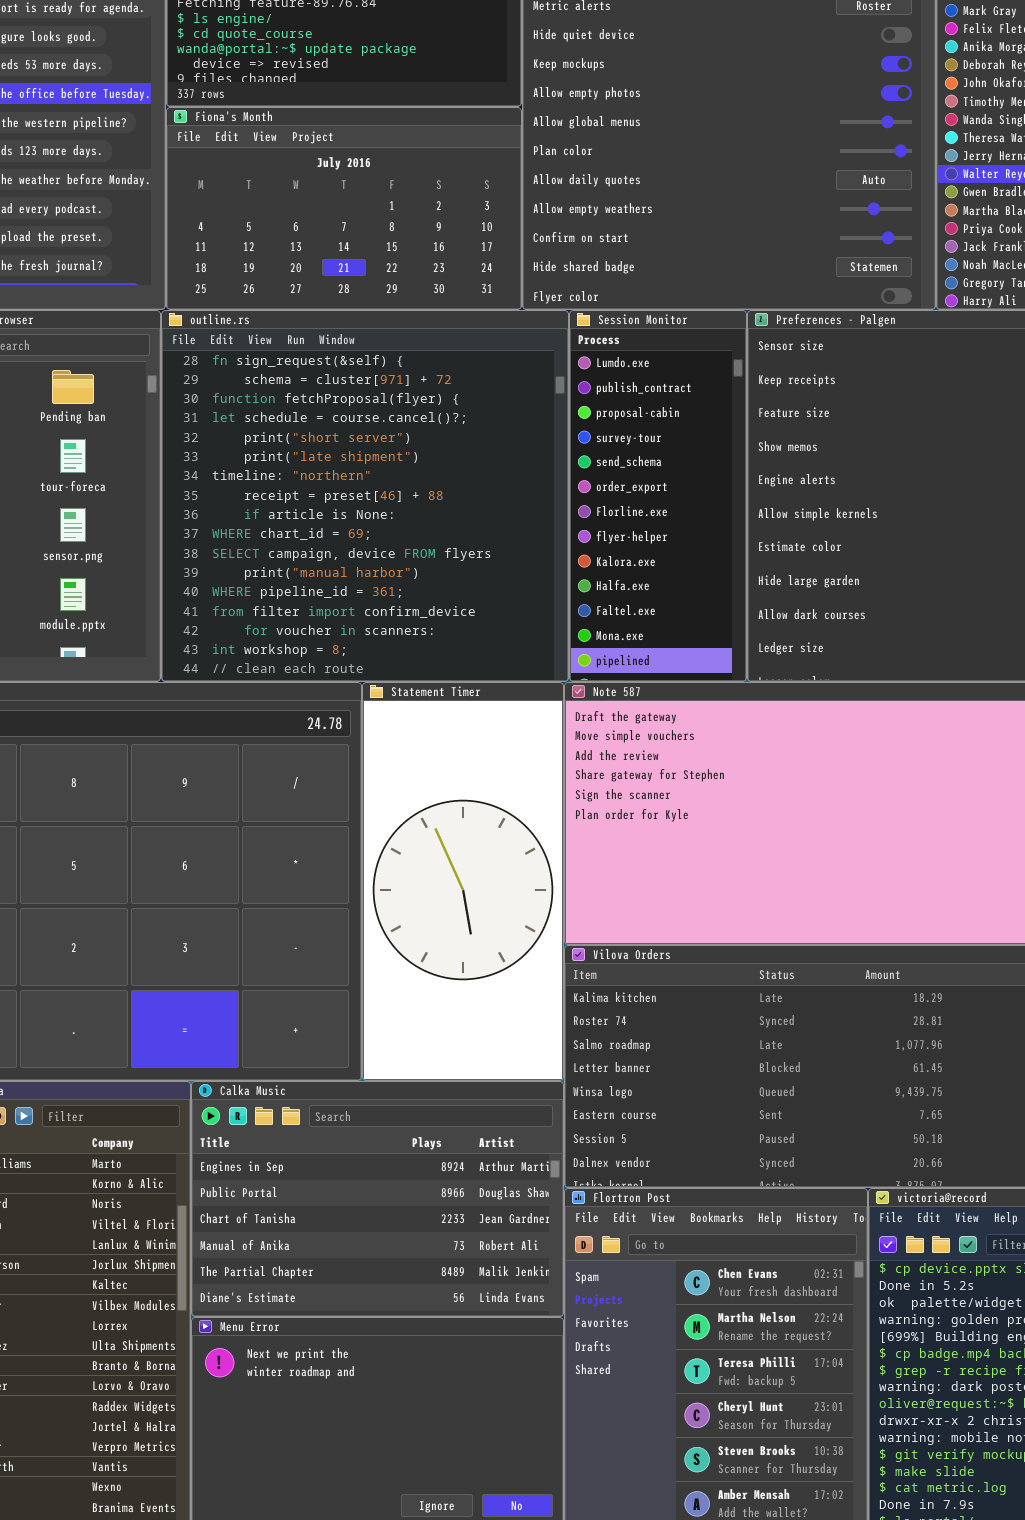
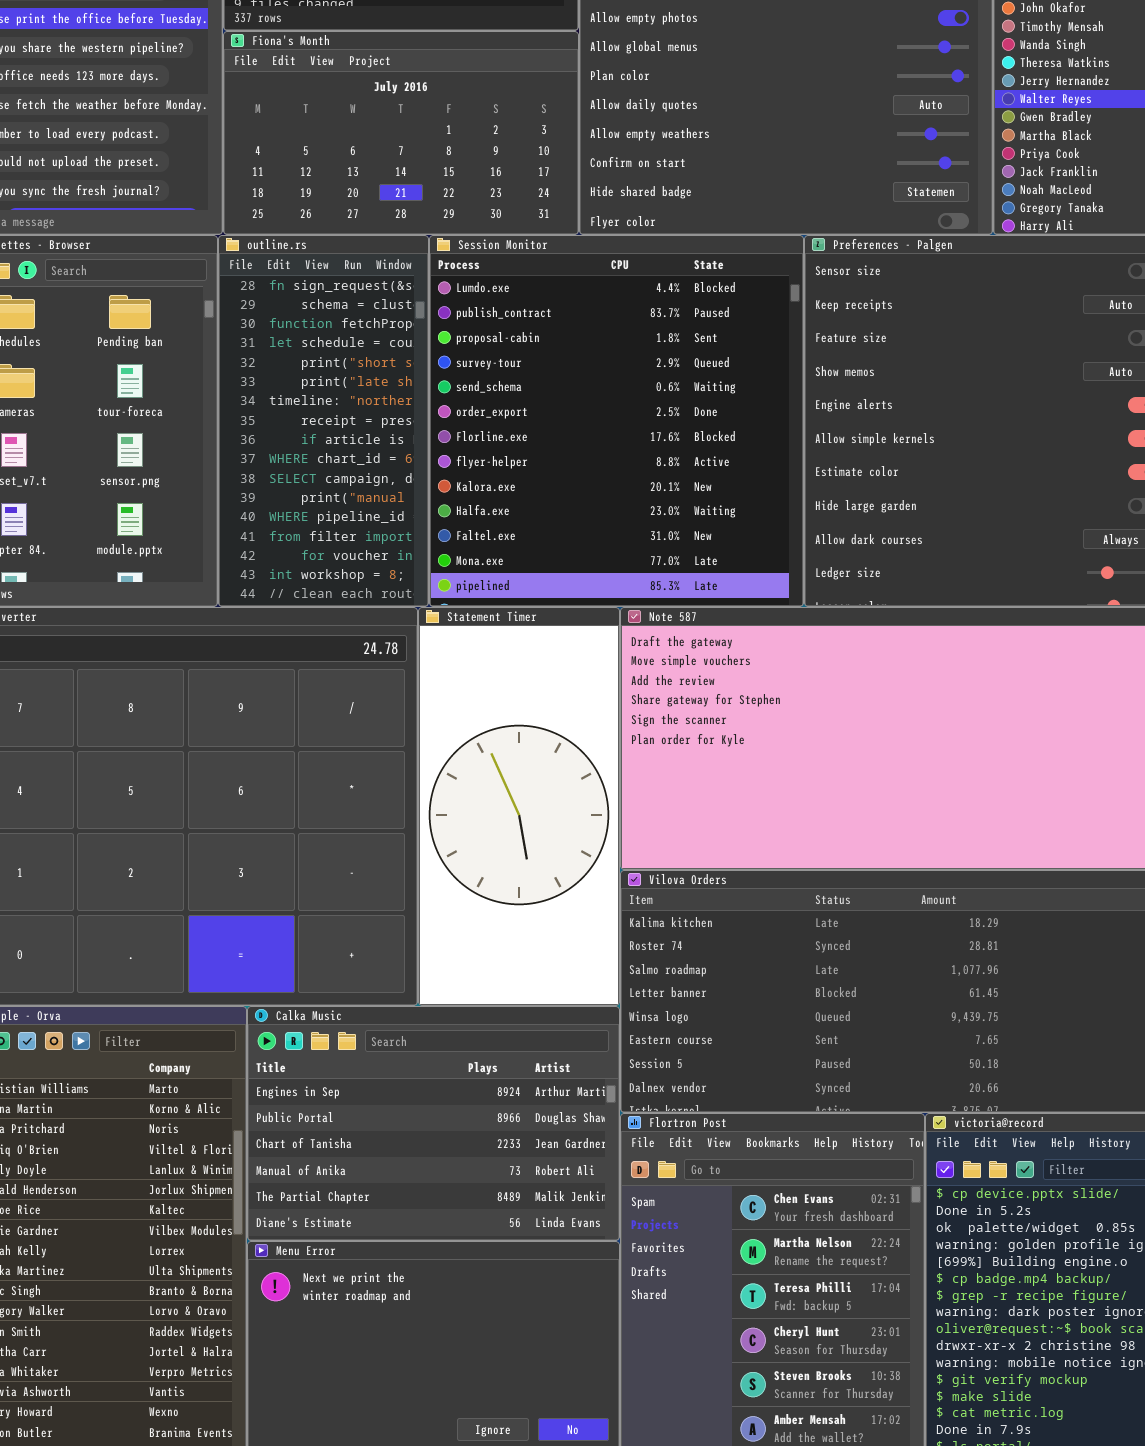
outline.rs: [161,310,569,682] -> [218,235,429,607], resized
Session Monitor: [569,310,747,682] -> [429,235,804,607], resized

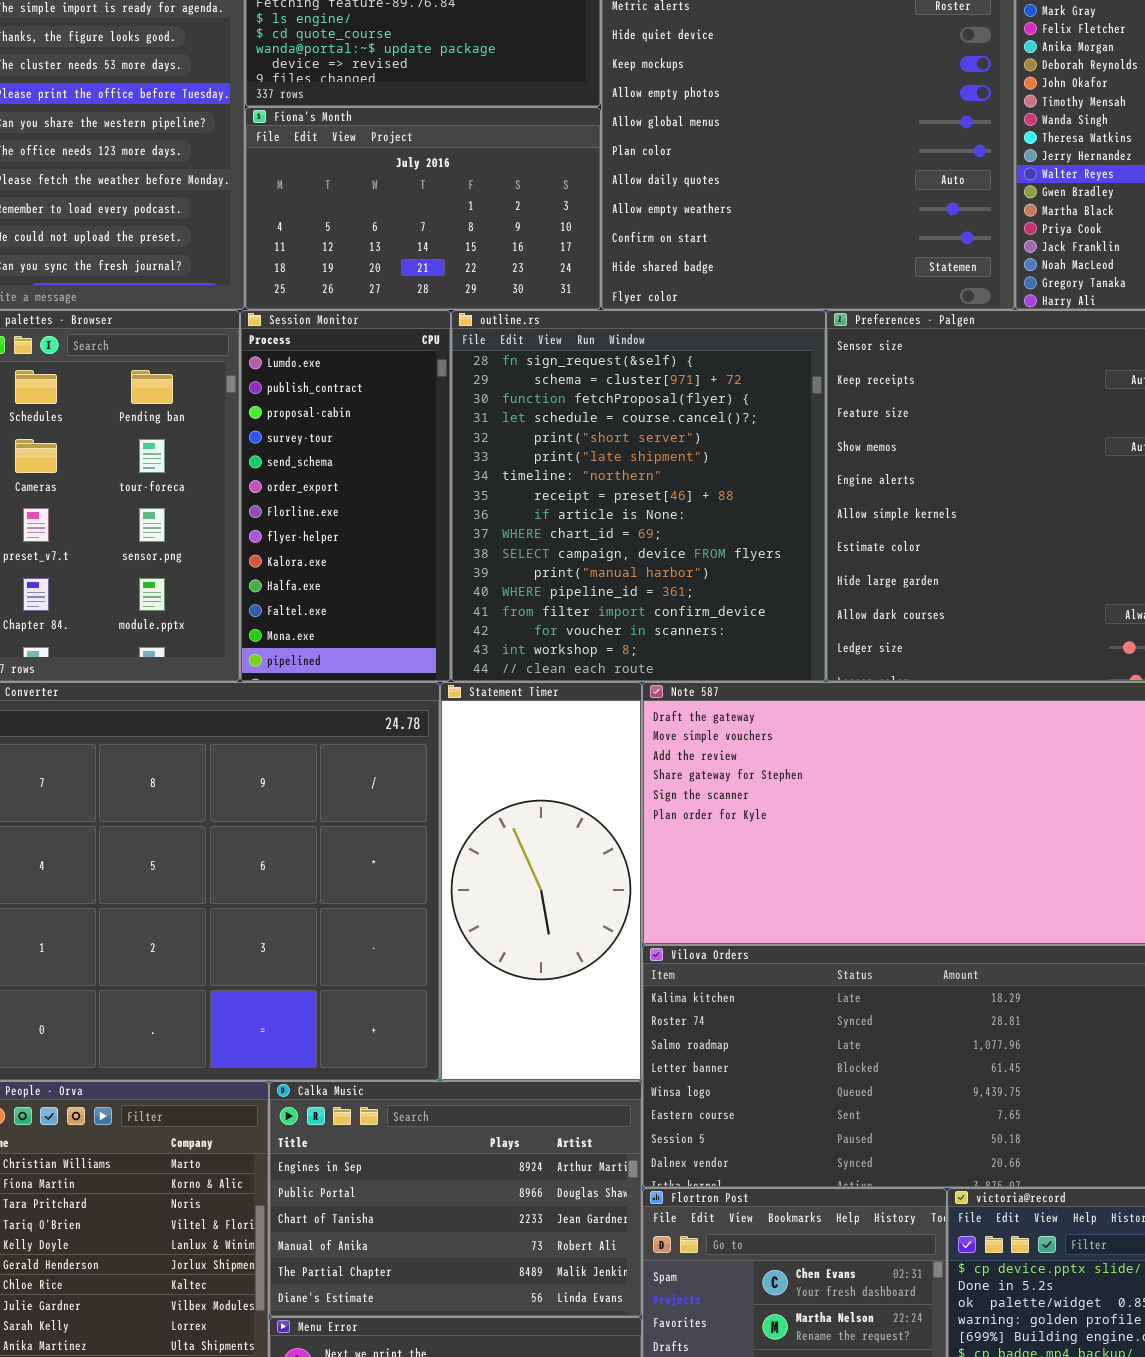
outline.rs: [218,235,429,607] -> [451,310,826,682], moved, resized
Session Monitor: [429,235,804,607] -> [240,310,451,682], moved, resized

